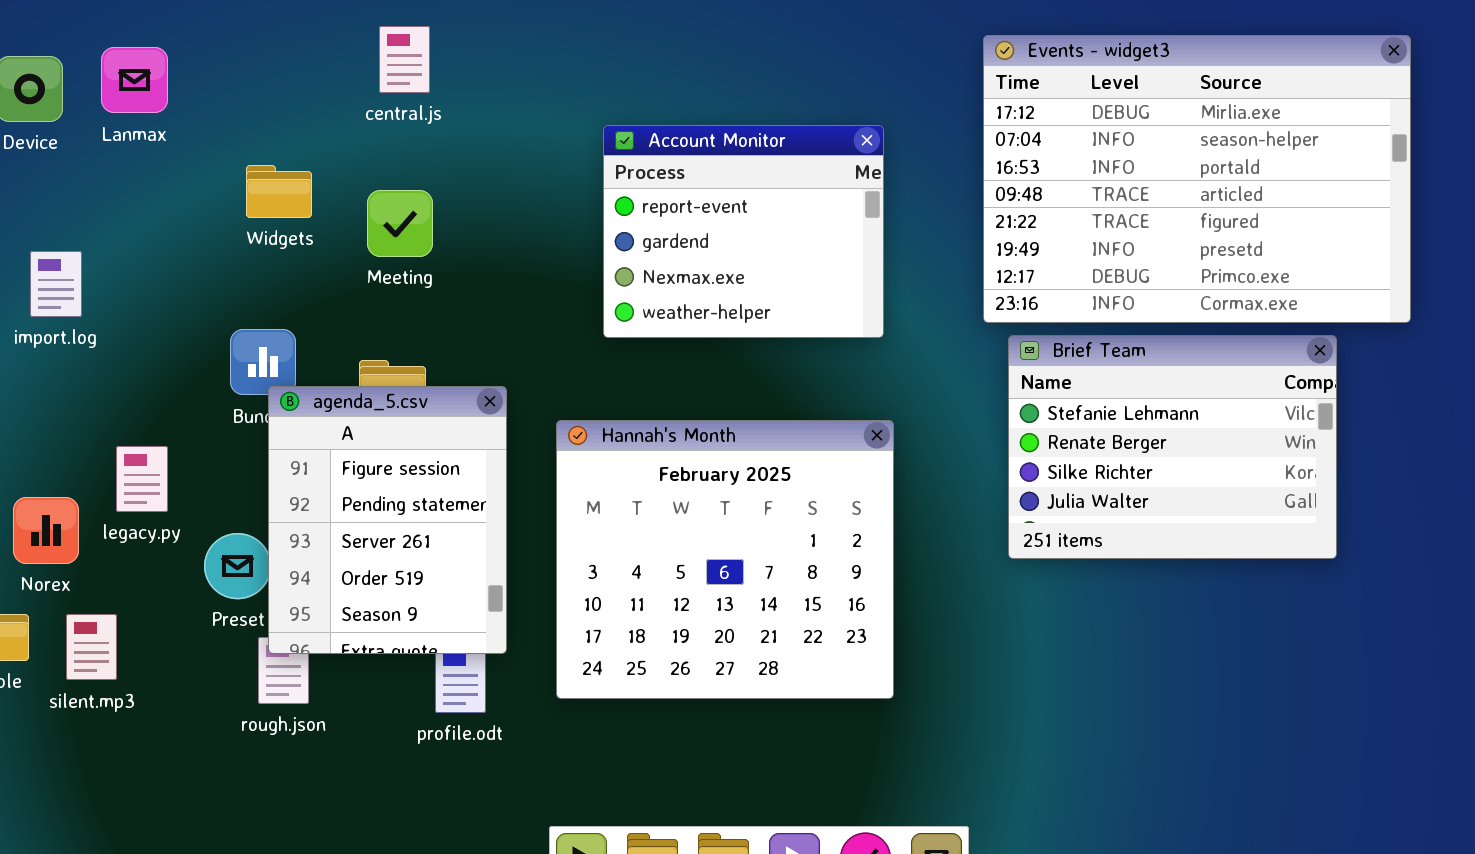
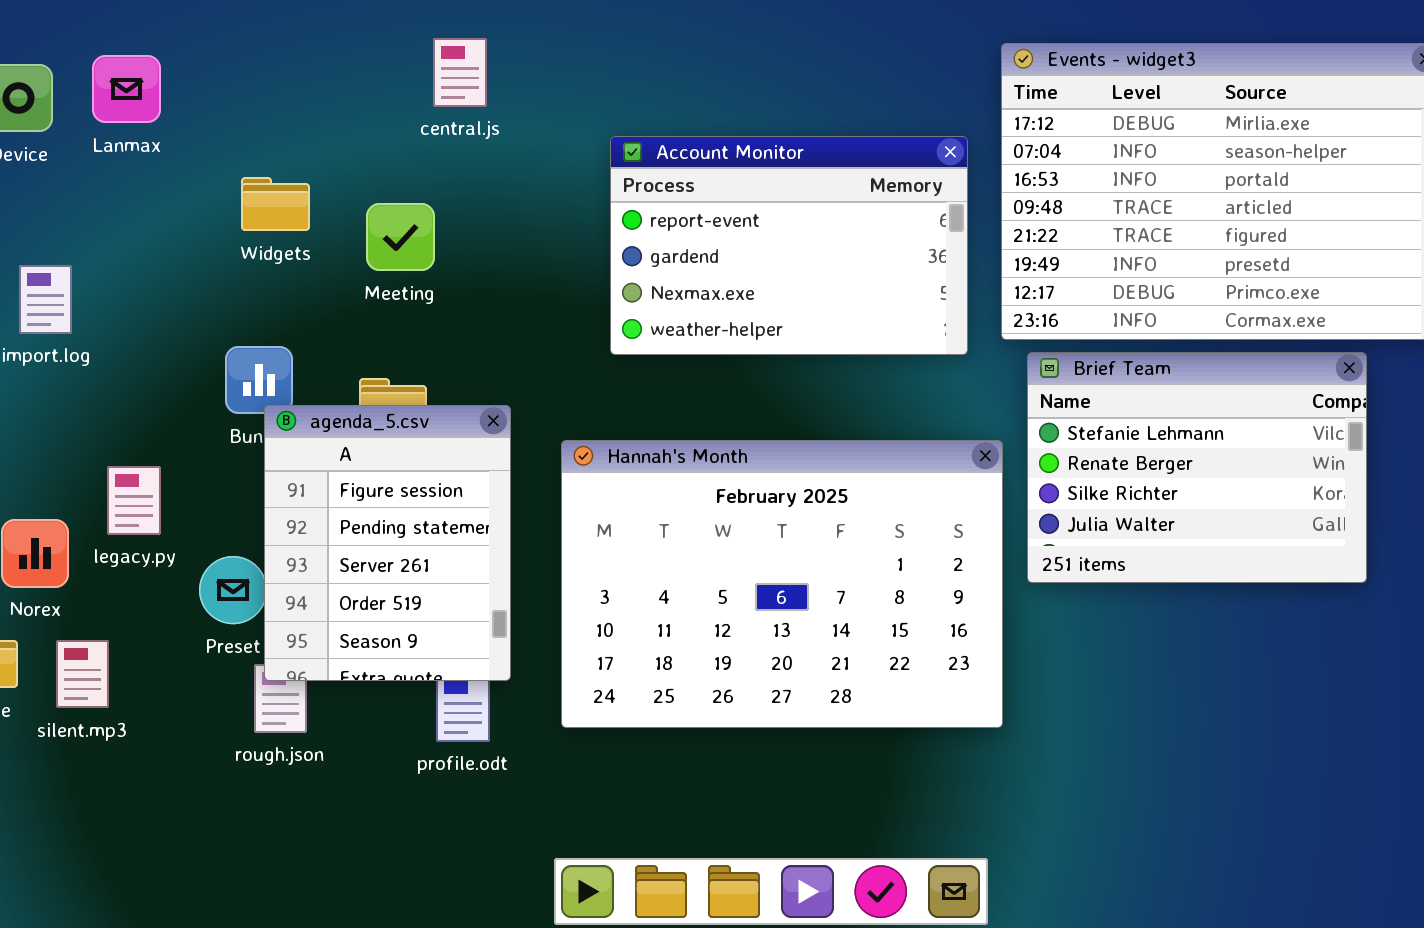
central.js: [379,26,430,93] -> [433,38,487,107], moved
Account Monitor: [603,125,884,338] -> [610,136,968,355], resized
Hannah's Month: [556,420,894,699] -> [561,440,1003,728], resized

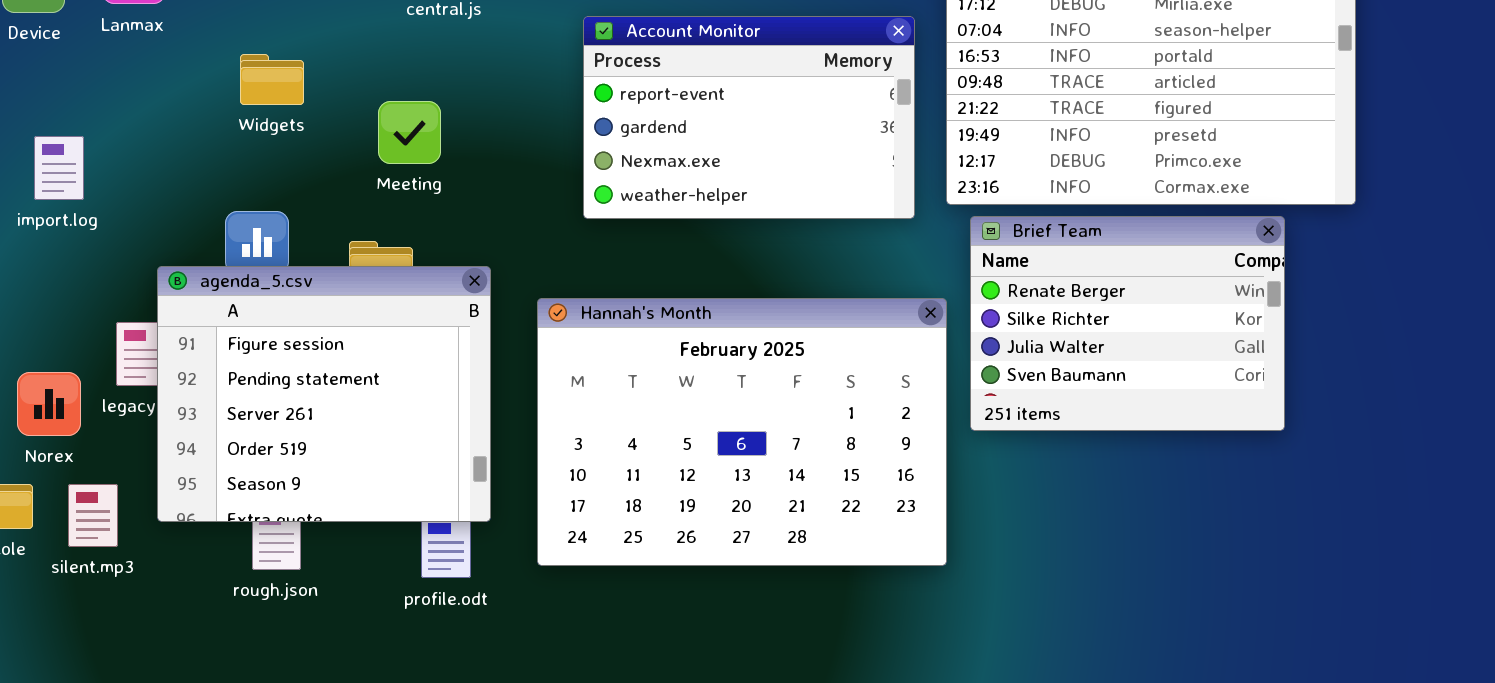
Meeting: [366,203,435,271] -> [378,101,441,164], moved
Brief Team: [1027,352,1367,583] -> [970,216,1285,431], scrolled down 1 row
agenda_5.csv: [264,405,511,681] -> [157,266,491,522], resized

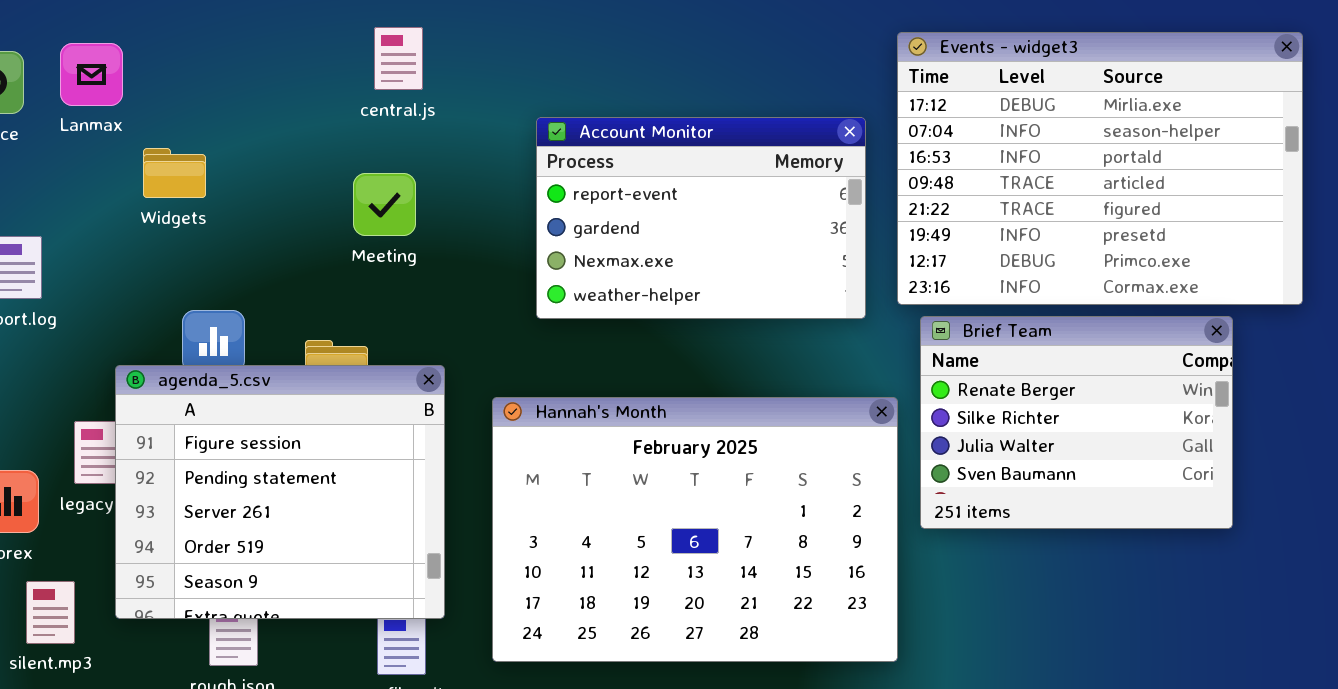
Widgets: [240,54,304,105] -> [143,148,206,198], moved
Meeting: [378,101,441,164] -> [353,173,416,236], moved

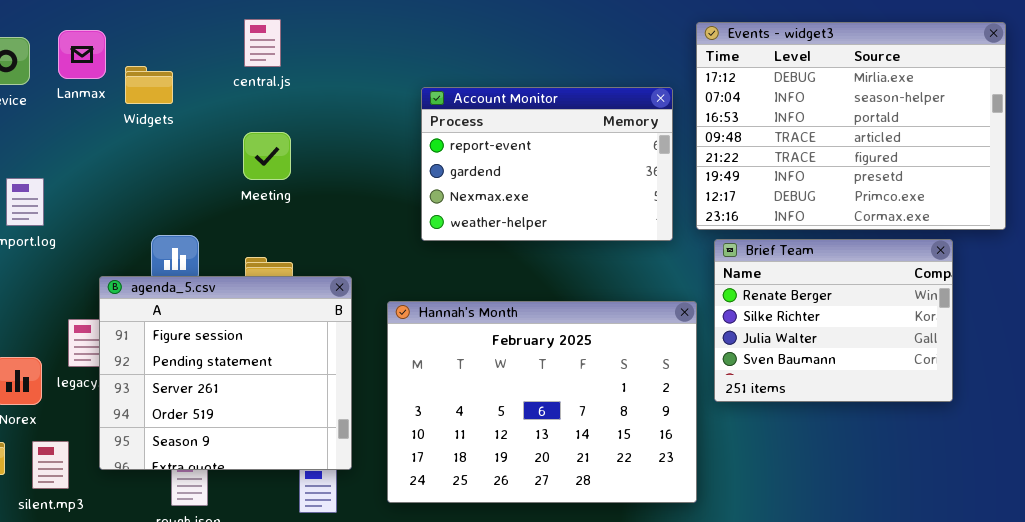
central.js: [374,27,423,90] -> [244,19,281,67], moved
Widgets: [143,148,206,198] -> [125,66,173,104], moved
Meeting: [353,173,416,236] -> [243,132,291,180], moved

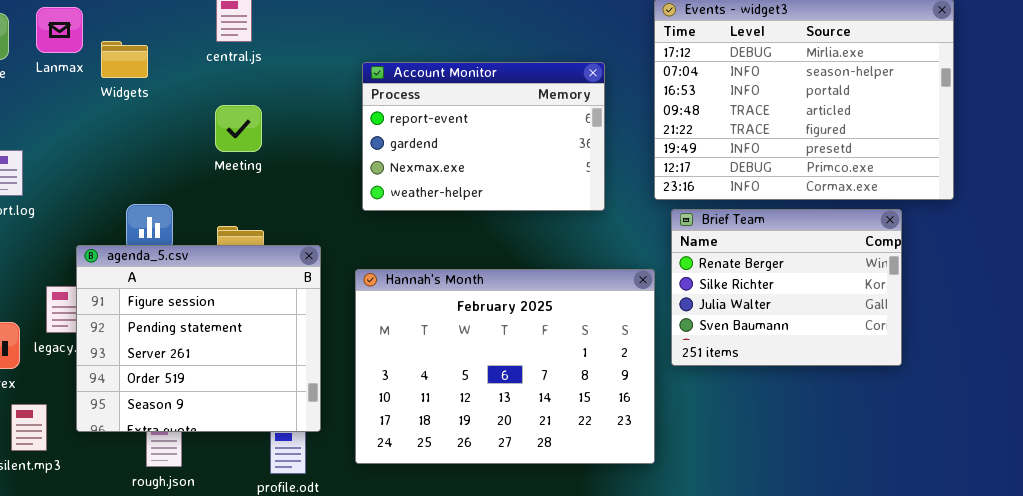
Account Monitor: [421,87,673,241] -> [362,62,605,211], moved

